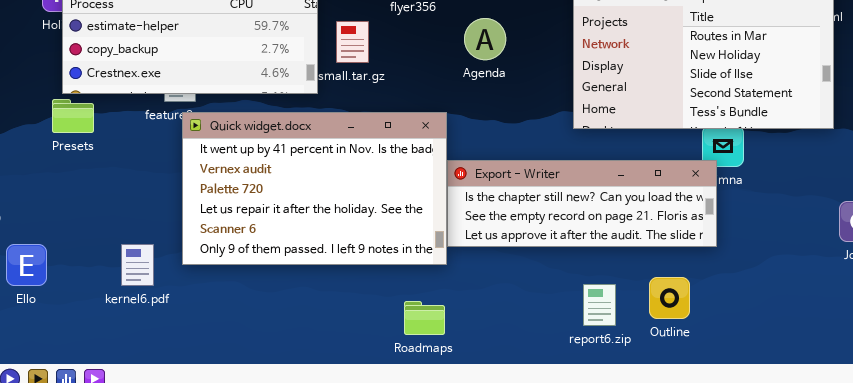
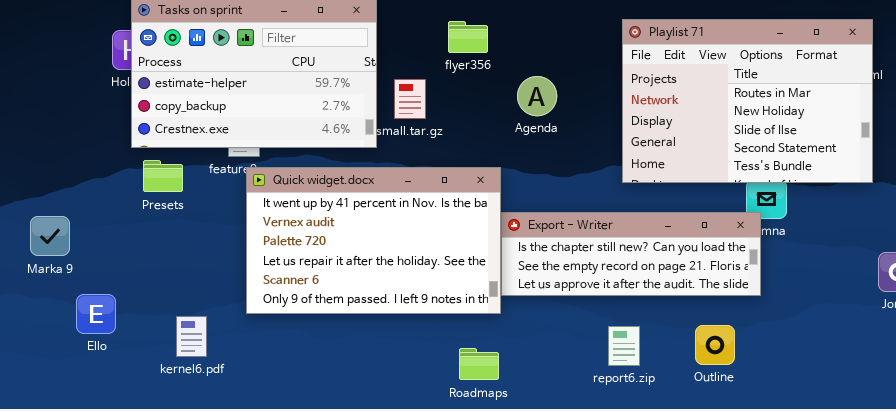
Presets: [52,99,94,133] -> [143,160,183,192], moved
kernel6.pdf: [121,244,154,286] -> [176,316,207,357], moved
report6.zip: [583,284,616,326] -> [608,326,640,366], moved

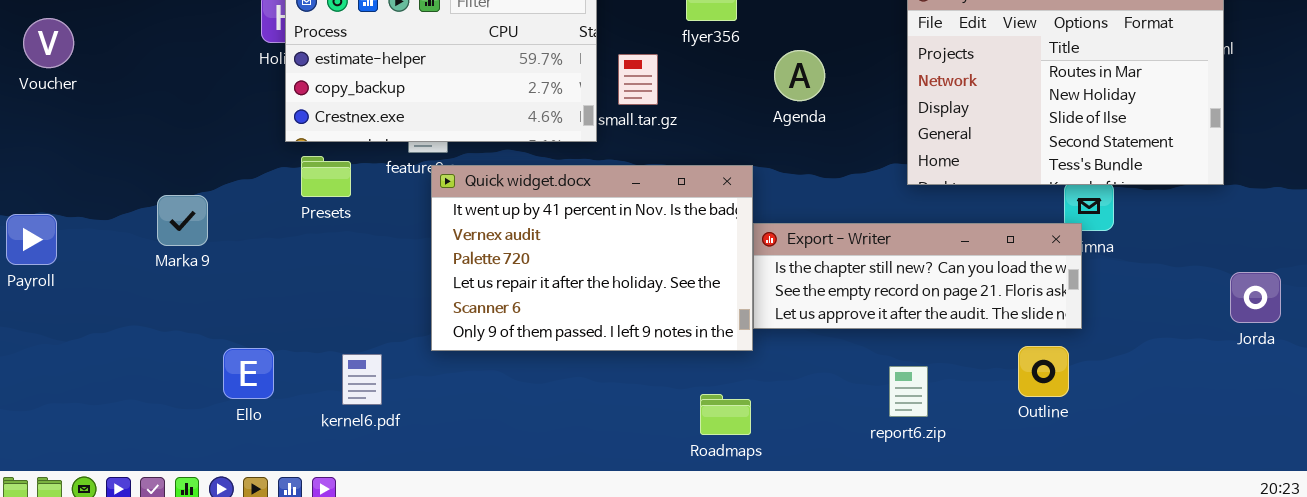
Marka 9: [30,216,70,256] -> [157,195,208,246], moved
Ello: [76,294,116,334] -> [223,348,274,399], moved
Outline: [695,325,735,365] -> [1018,346,1069,397], moved

